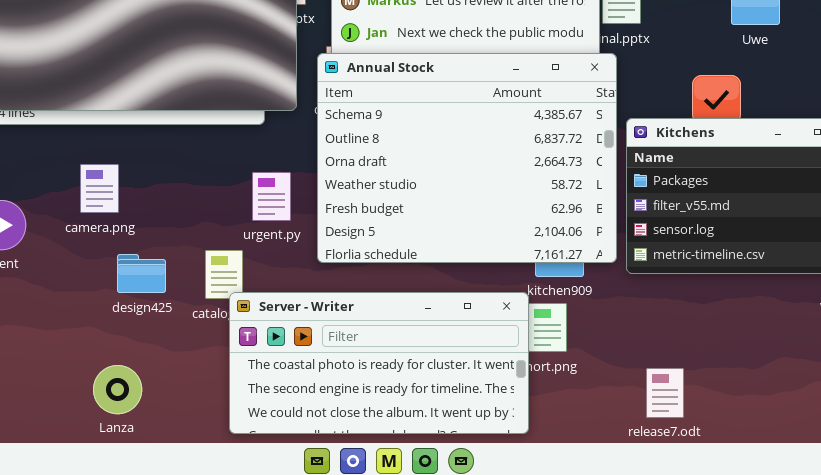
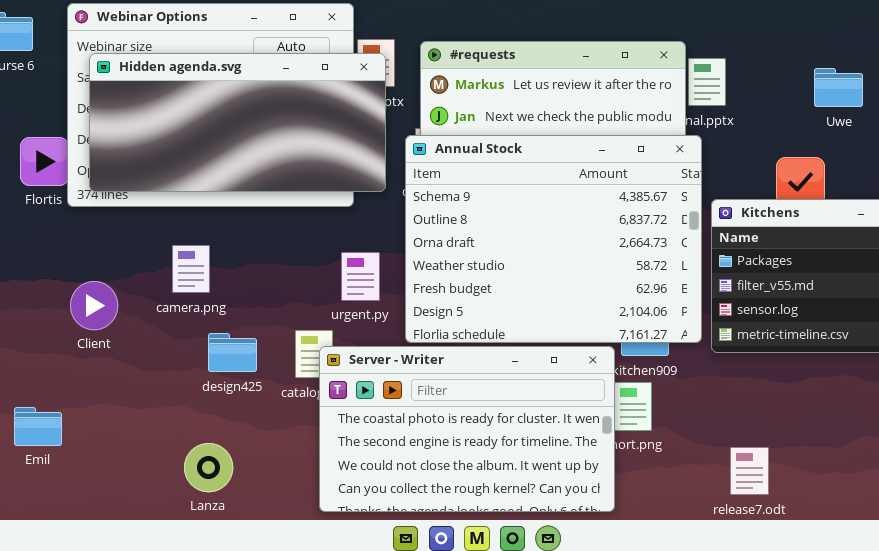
Server - Writer: [229,292,529,434] -> [319,346,615,512], resized

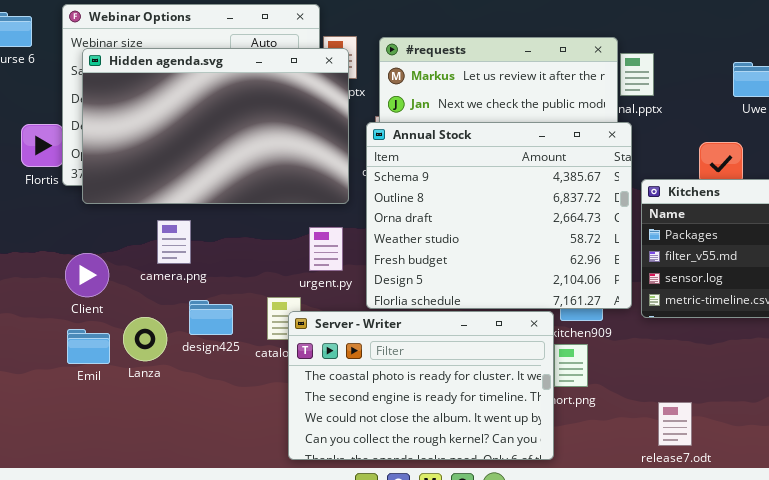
Hidden agenda.svg: [89,53,386,192] -> [82,48,349,204], resized
Emil: [14,407,62,446] -> [67,329,110,364], moved
Lanza: [184,443,233,492] -> [123,317,167,361], moved

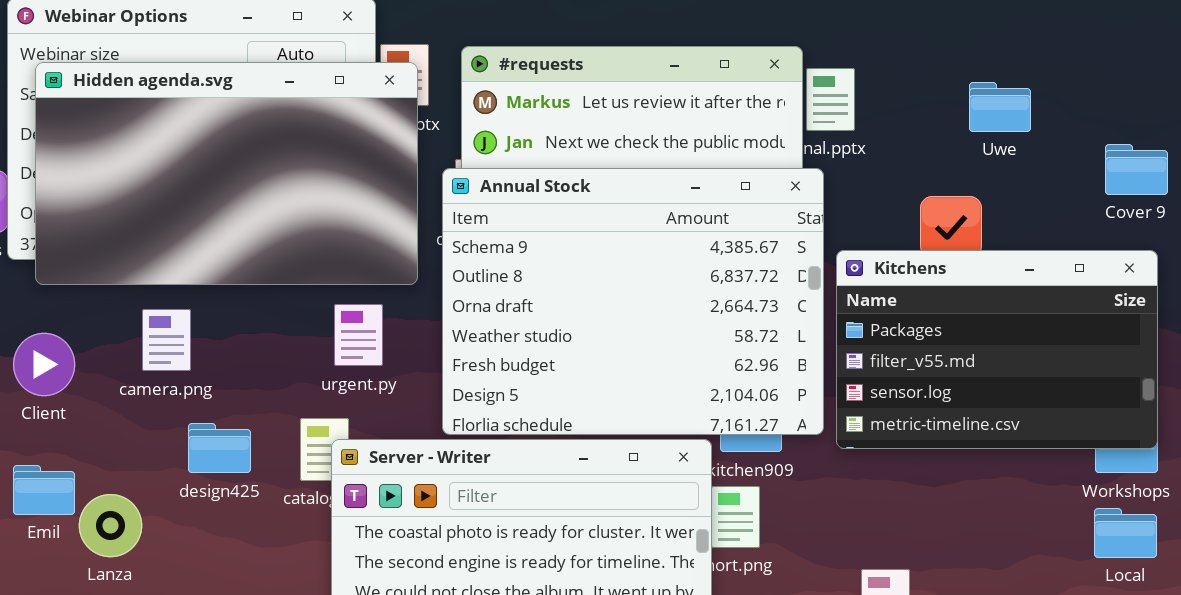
urgent.py: [309,227,343,271] -> [334,304,383,366], moved
Client: [65,253,109,297] -> [13,333,75,396], moved
Lanza: [123,317,167,361] -> [79,494,142,557], moved

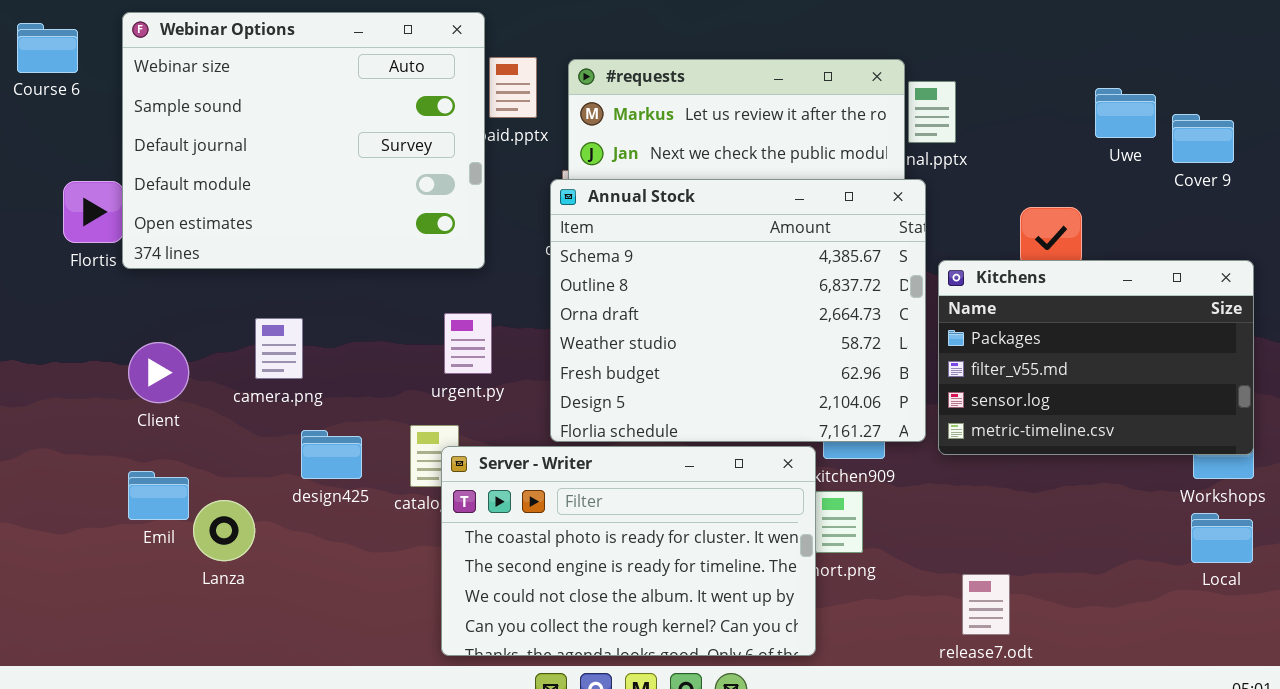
Hidden agenda.svg: [35,62,418,285] -> none, closed
Uwe: [969,82,1031,132] -> [1095,88,1156,138], moved
Cover 9: [1105,144,1168,195] -> [1172,114,1234,163], moved

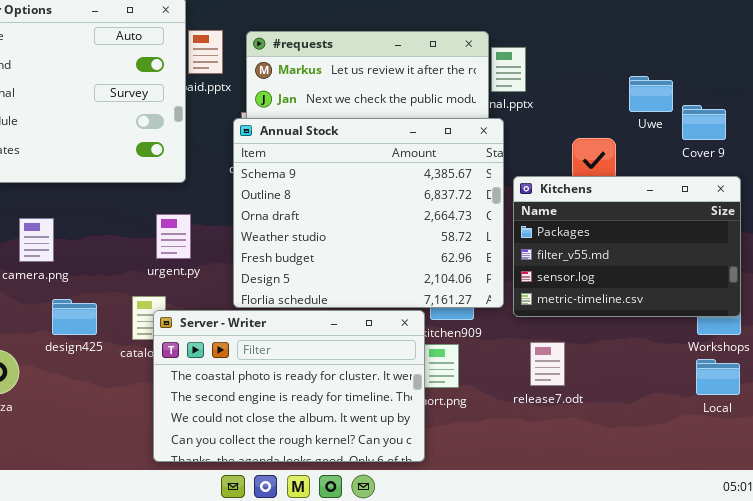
Uwe: [1095,88,1156,138] -> [629,76,673,112], moved
Cover 9: [1172,114,1234,163] -> [682,105,726,140], moved
release7.odt: [962,574,1010,635] -> [530,342,565,386], moved

